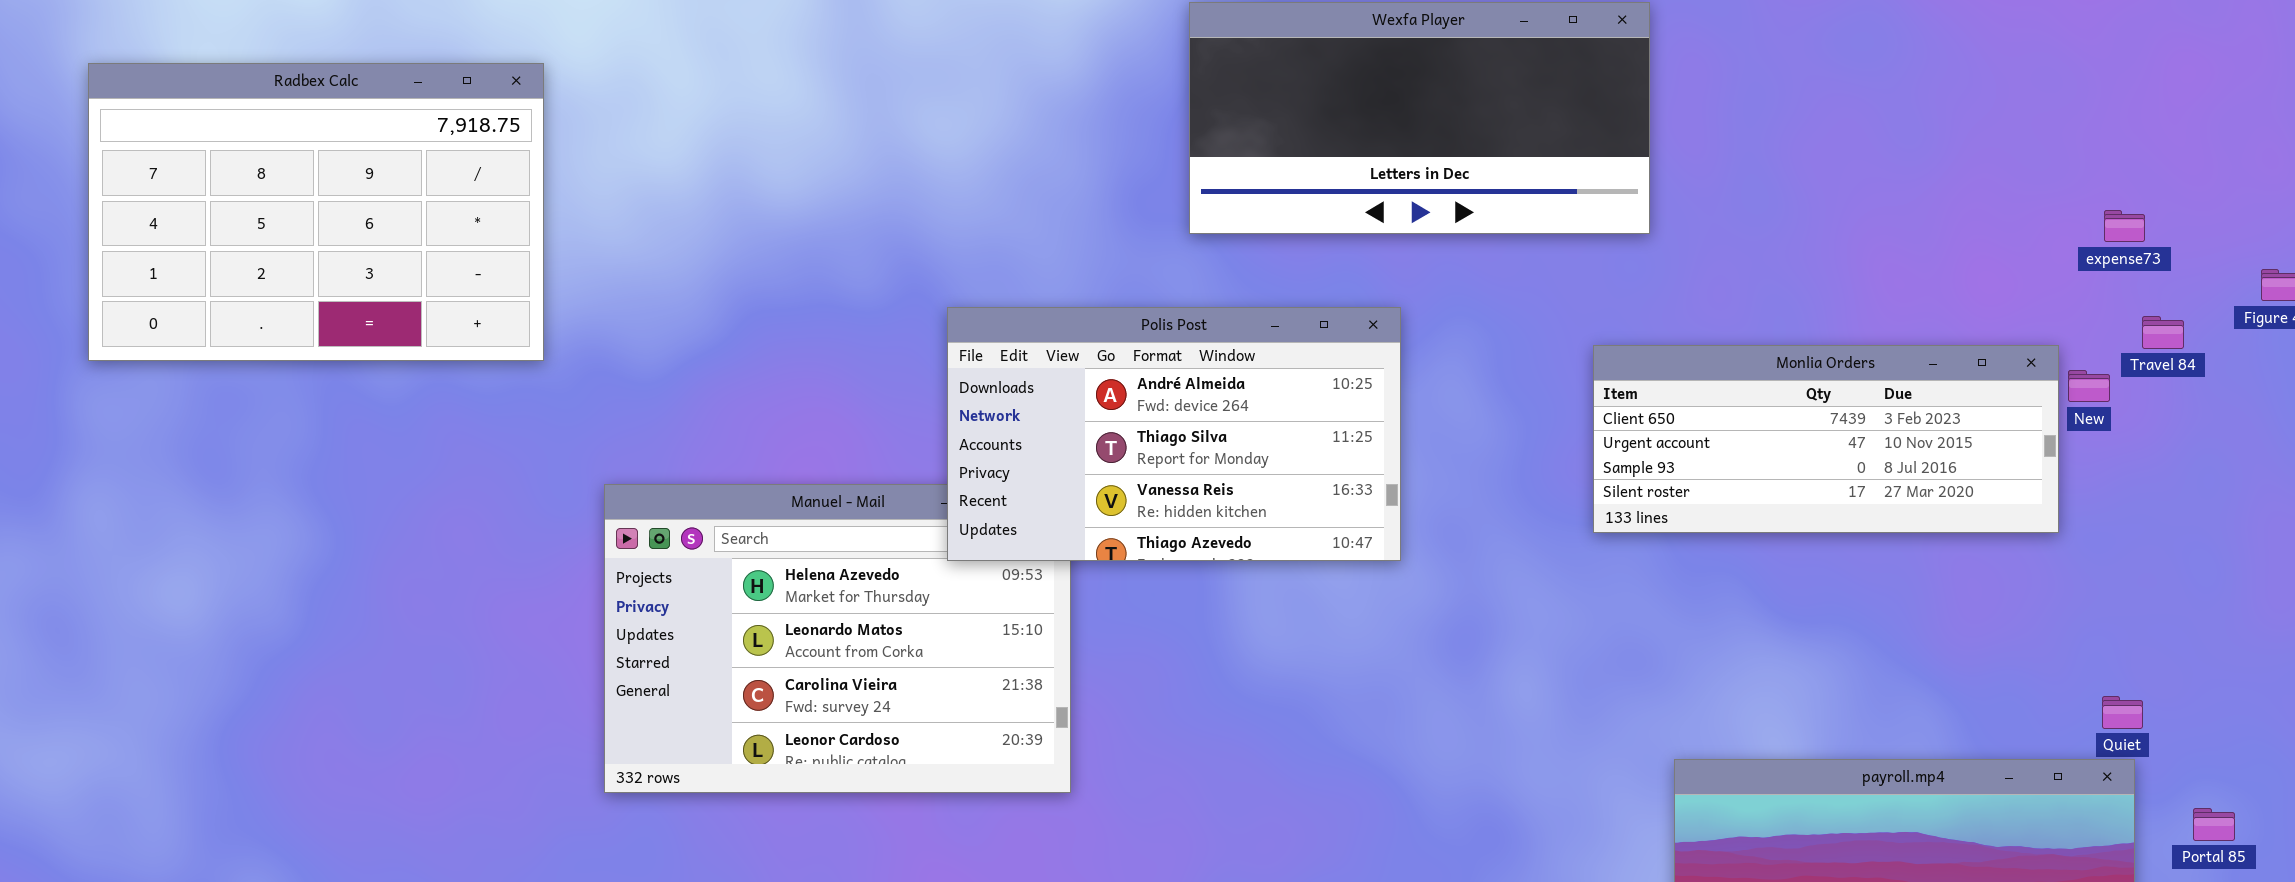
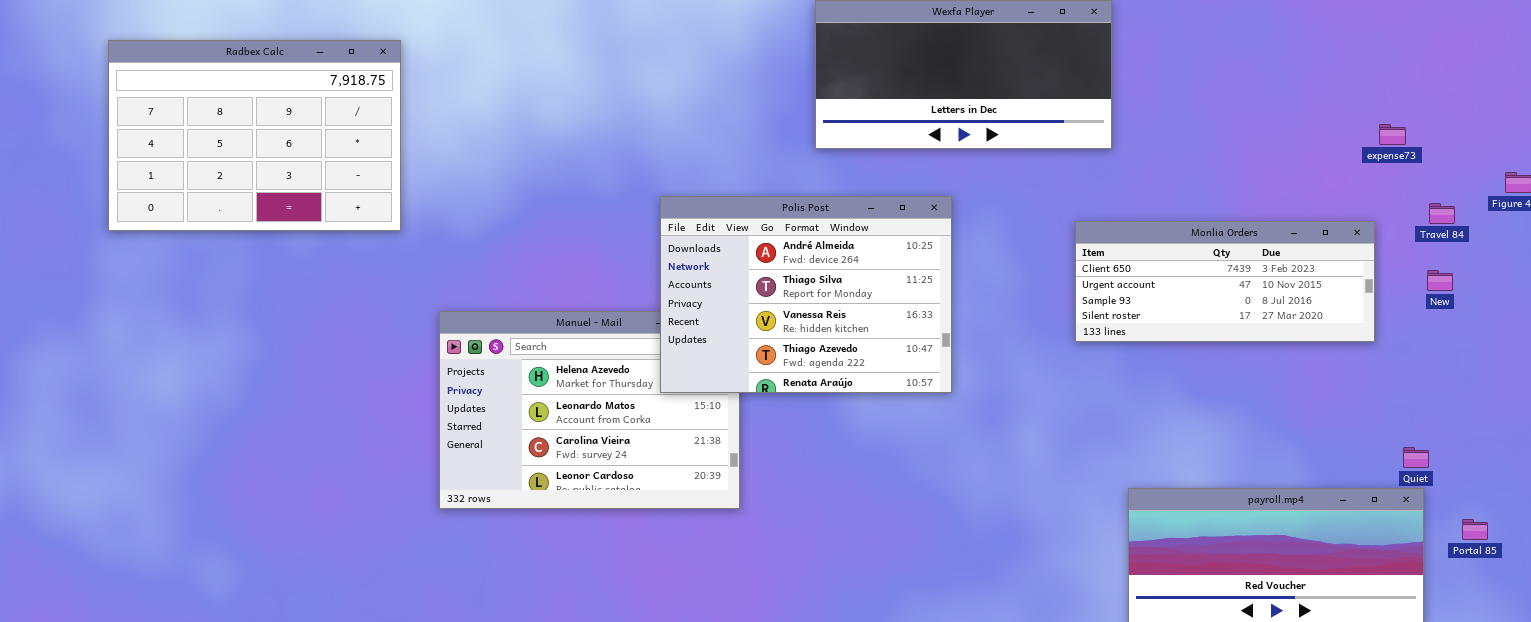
expense73: [2104,210,2145,242] -> [1379,124,1406,145], moved
Polis Post: [947,307,1401,561] -> [660,196,952,393], resized
New: [2068,370,2110,402] -> [1427,270,1453,291], moved

